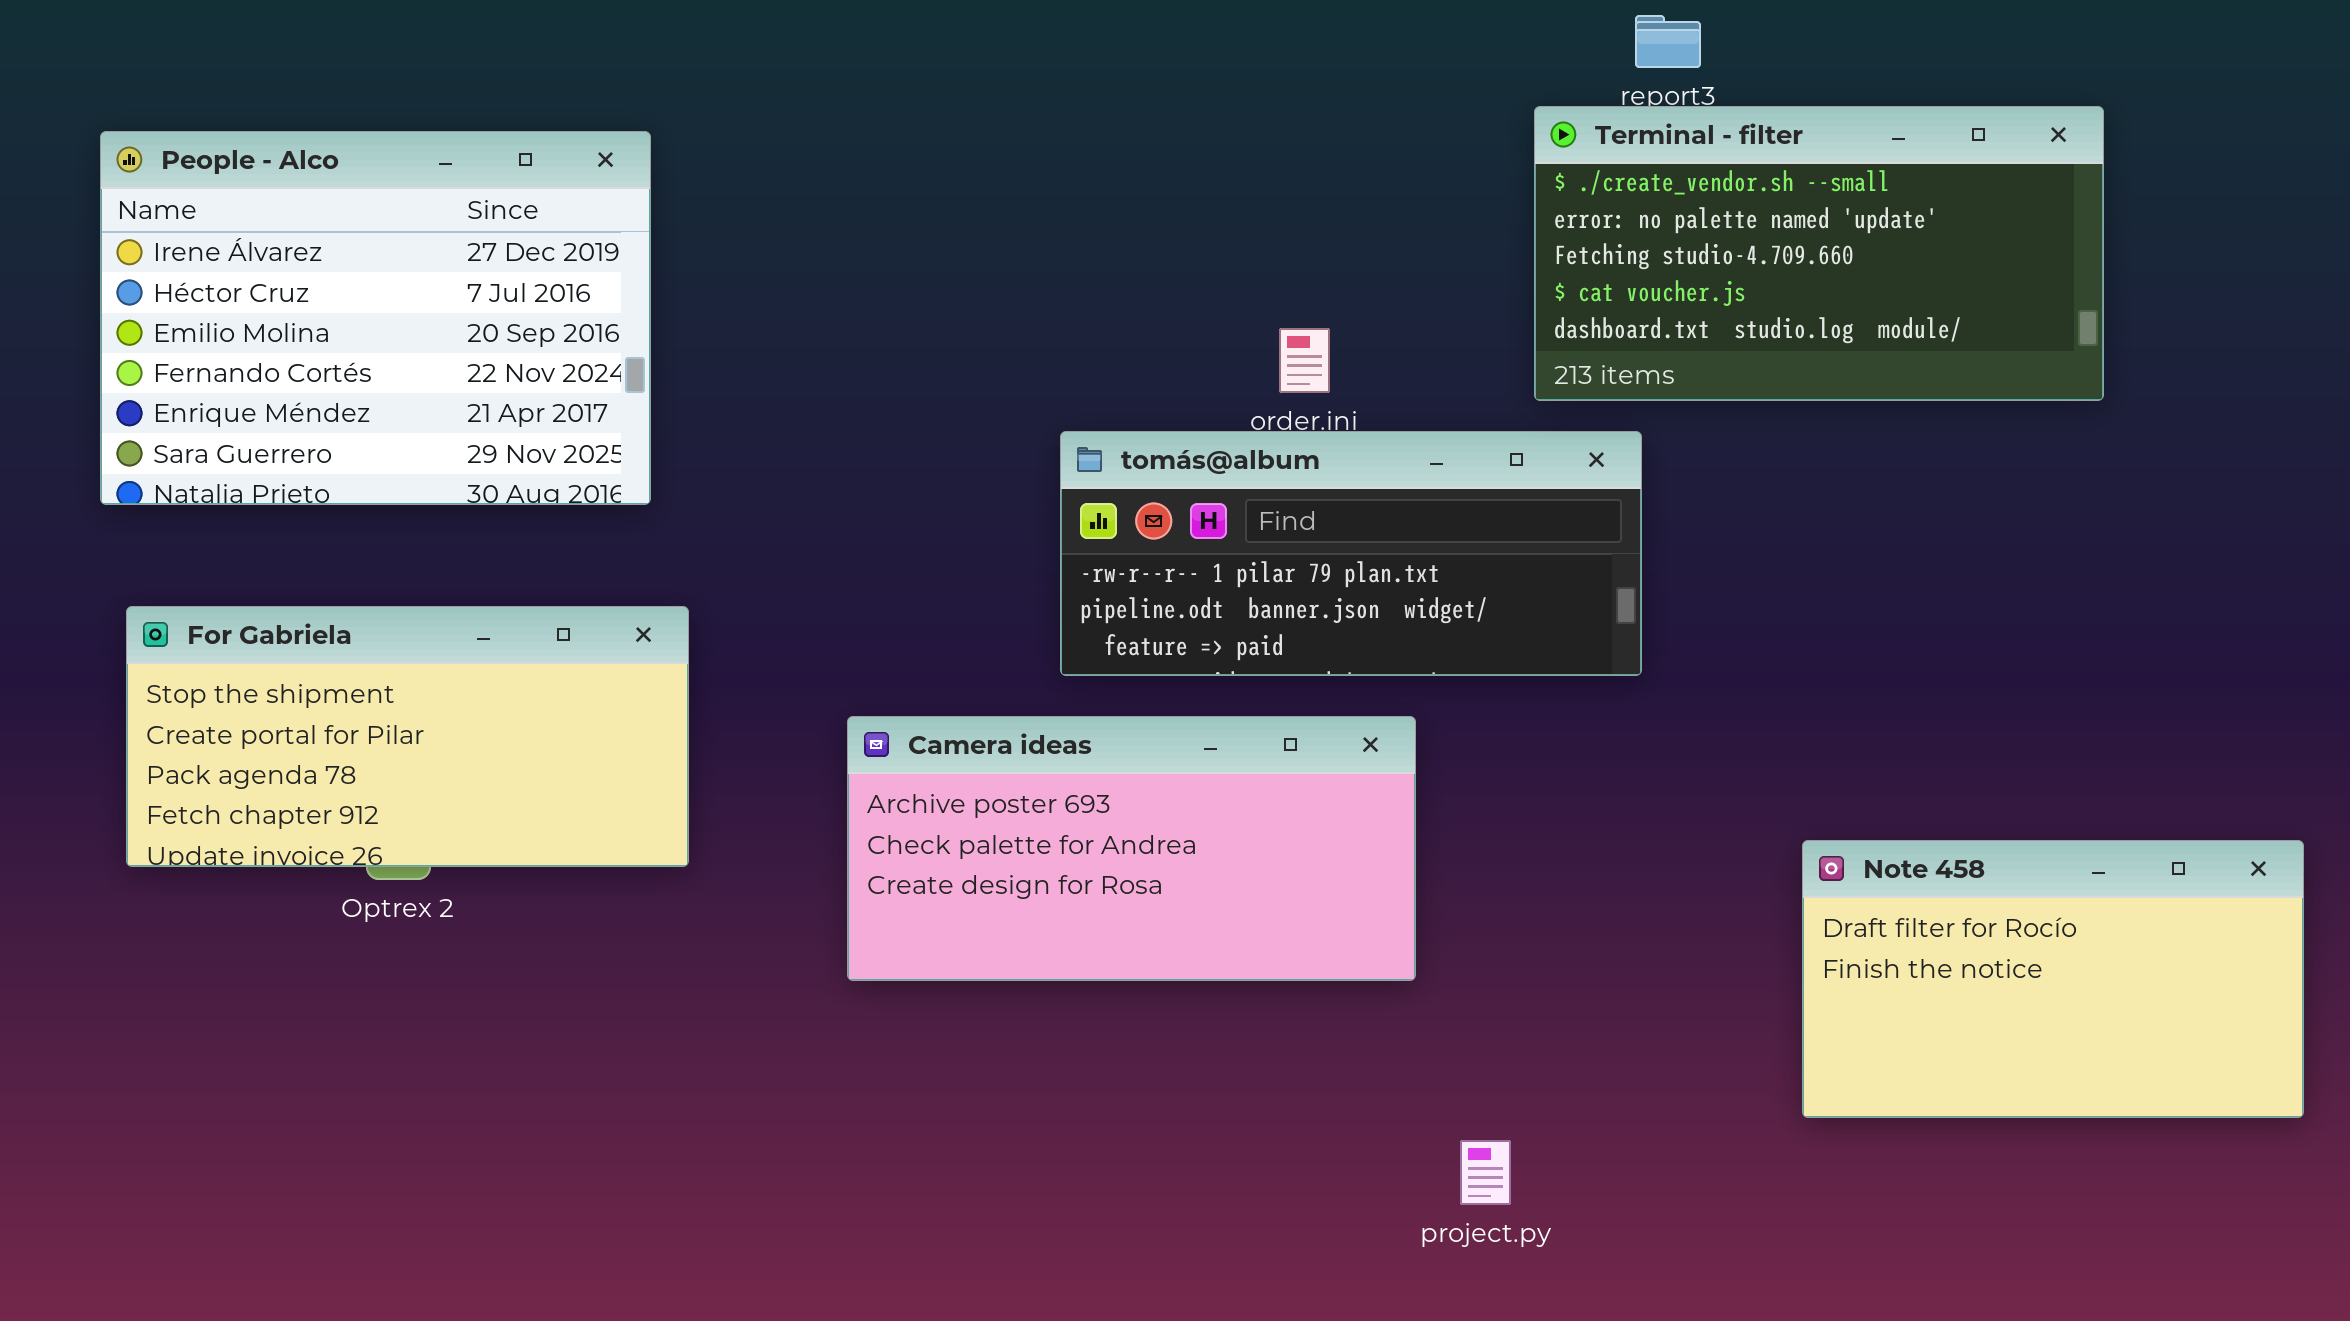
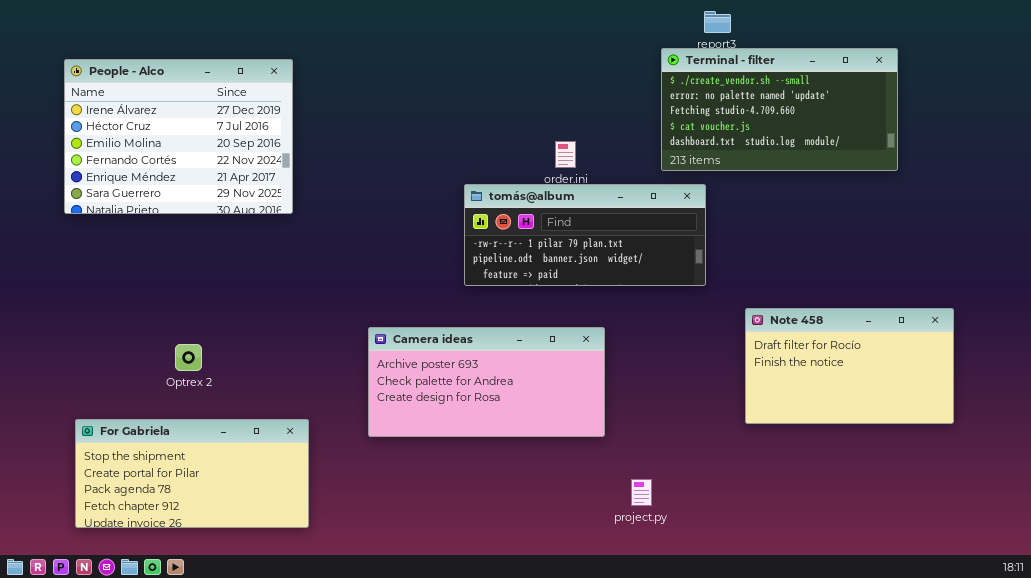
For Gabriela: [126,606,689,867] -> [75,419,309,528], moved
Camera ideas: [847,716,1416,981] -> [368,327,605,437], moved
Note 458: [1802,840,2304,1118] -> [745,308,954,424], moved

